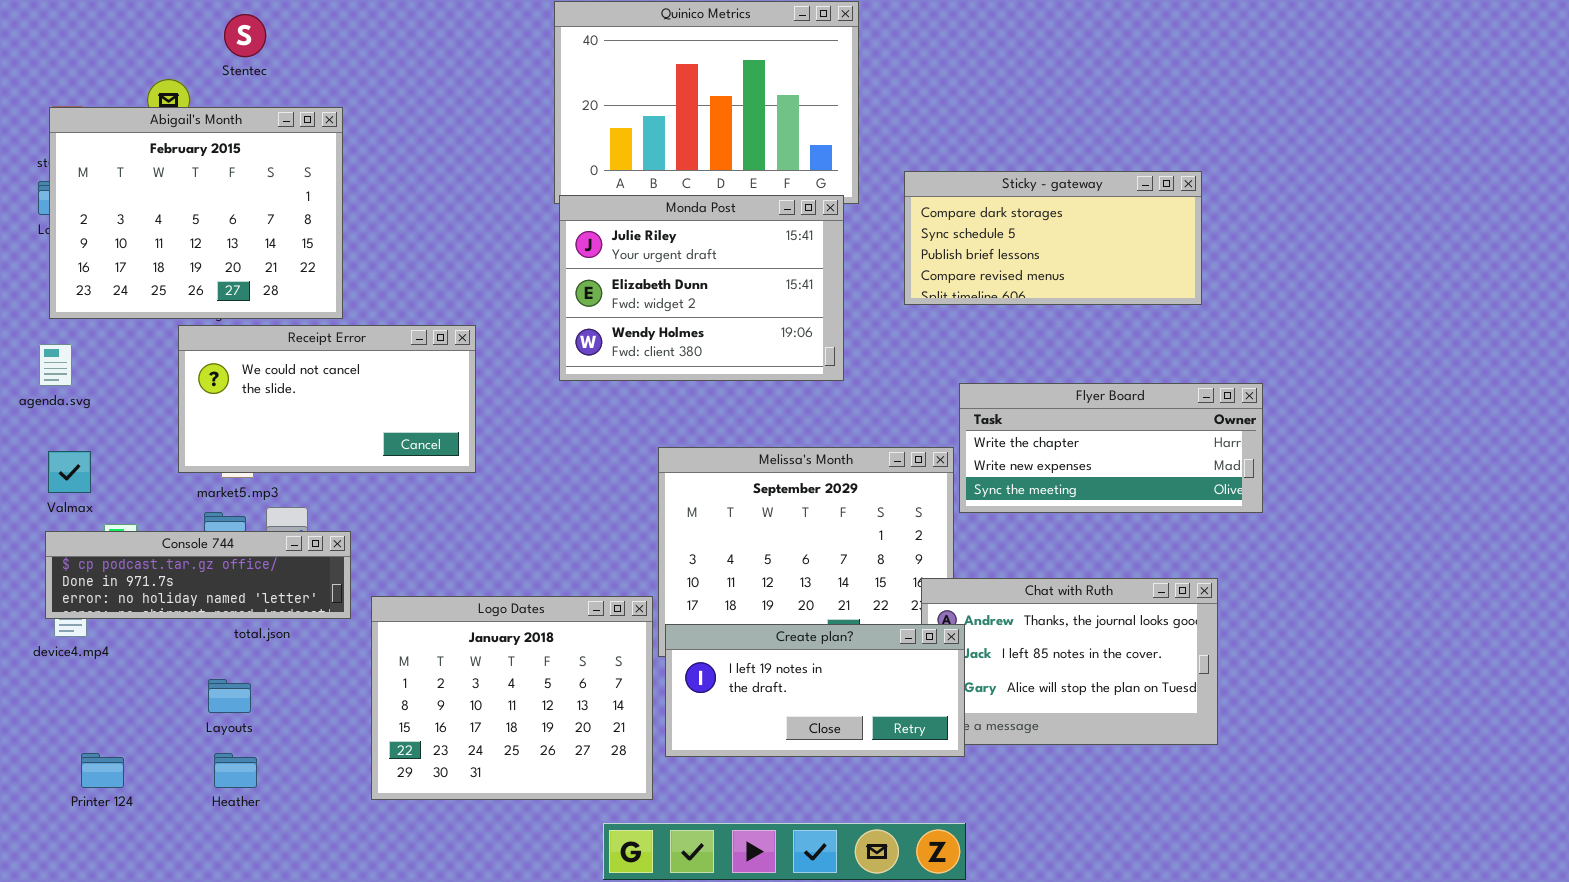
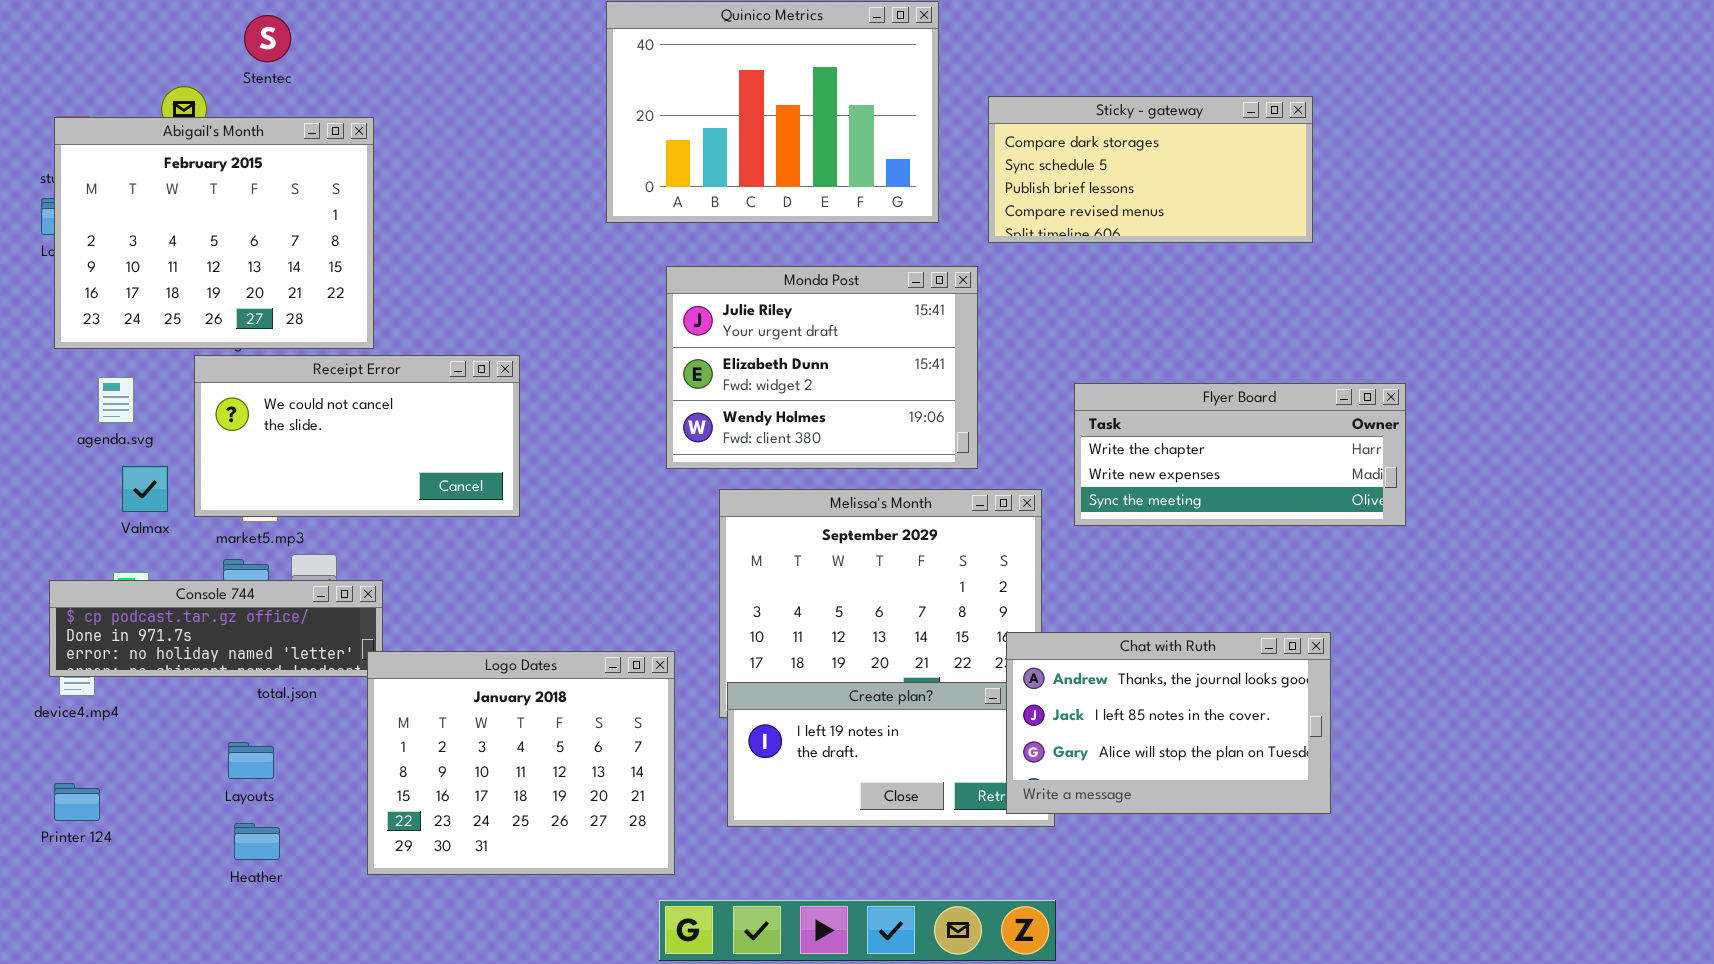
Sticky - gateway: [904,171,1202,305] -> [988,96,1313,243], moved
Monda Post: [559,195,844,381] -> [666,266,978,469], moved
agenda.svg: [39,344,72,386] -> [98,377,134,423], moved
Flyer Board: [959,383,1263,513] -> [1074,383,1406,526], moved
Valmax: [48,451,91,493] -> [122,466,168,512], moved
Chat with Ruth: [921,578,1218,745] -> [1006,632,1331,814], raised
Logo Dates: [371,596,653,800] -> [367,651,675,875], moved
Printer 124: [81,753,124,788] -> [54,783,100,821], moved

